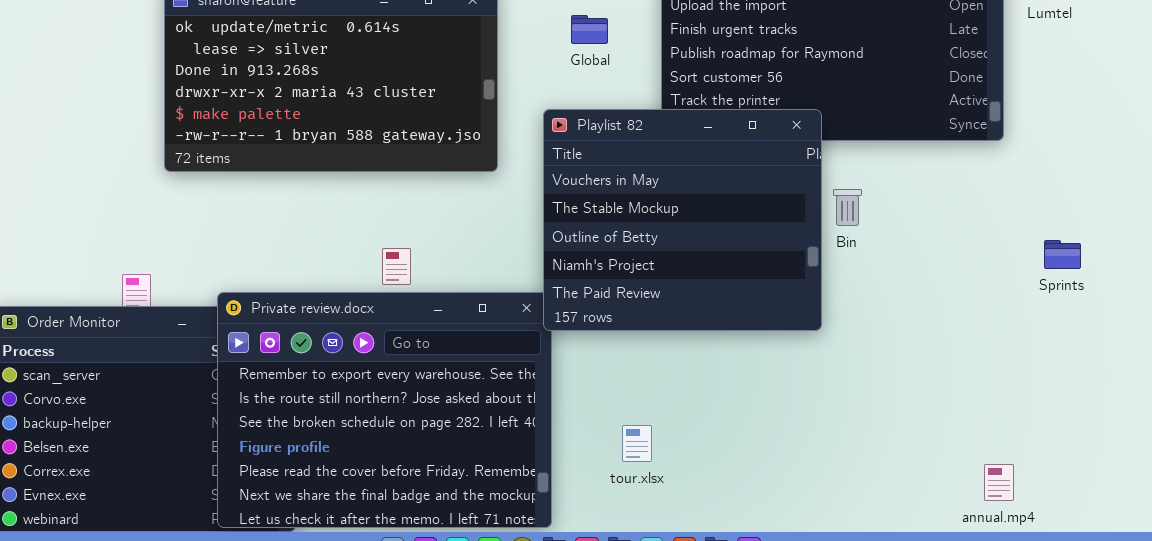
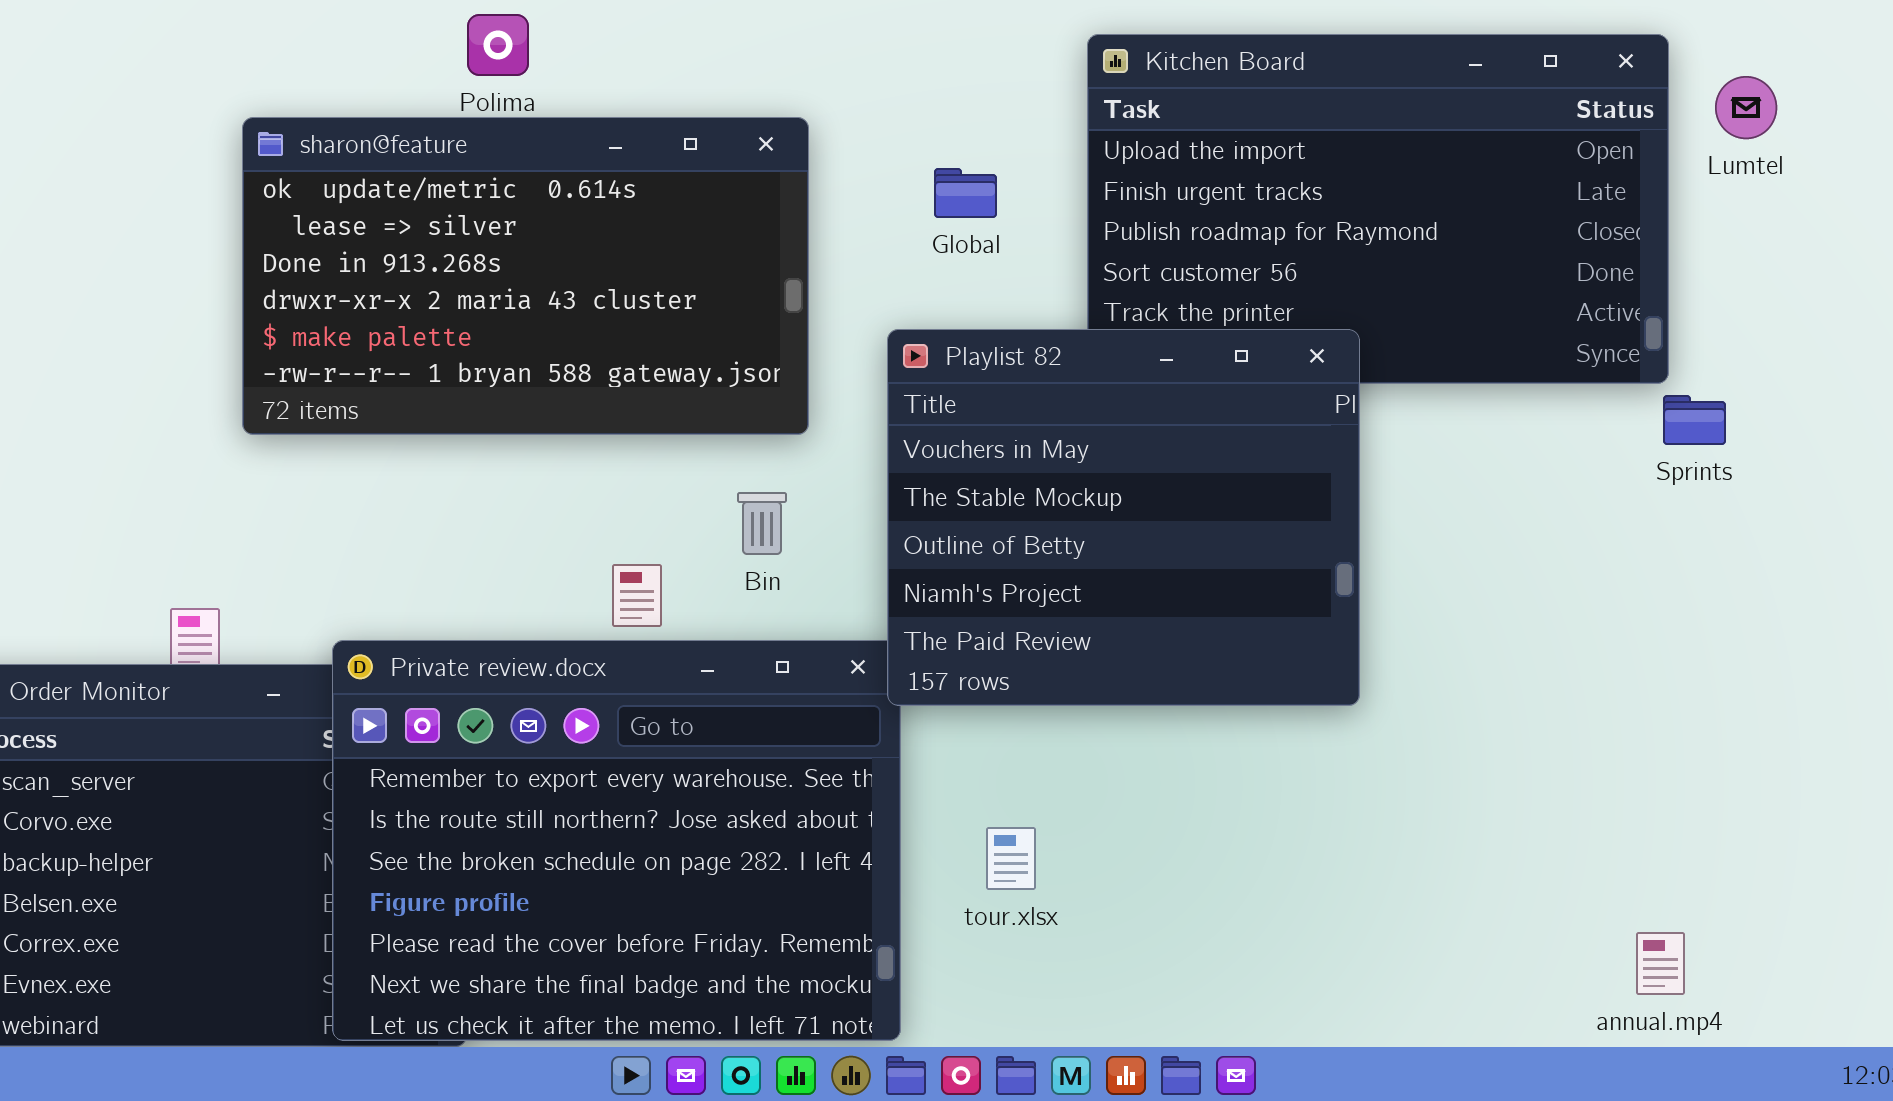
Bin: [833,189,862,226] -> [737,492,787,555], moved
Sprints: [1044,240,1081,269] -> [1663,395,1726,445], moved
tour.xlsx: [622,425,652,462] -> [986,827,1036,890], moved

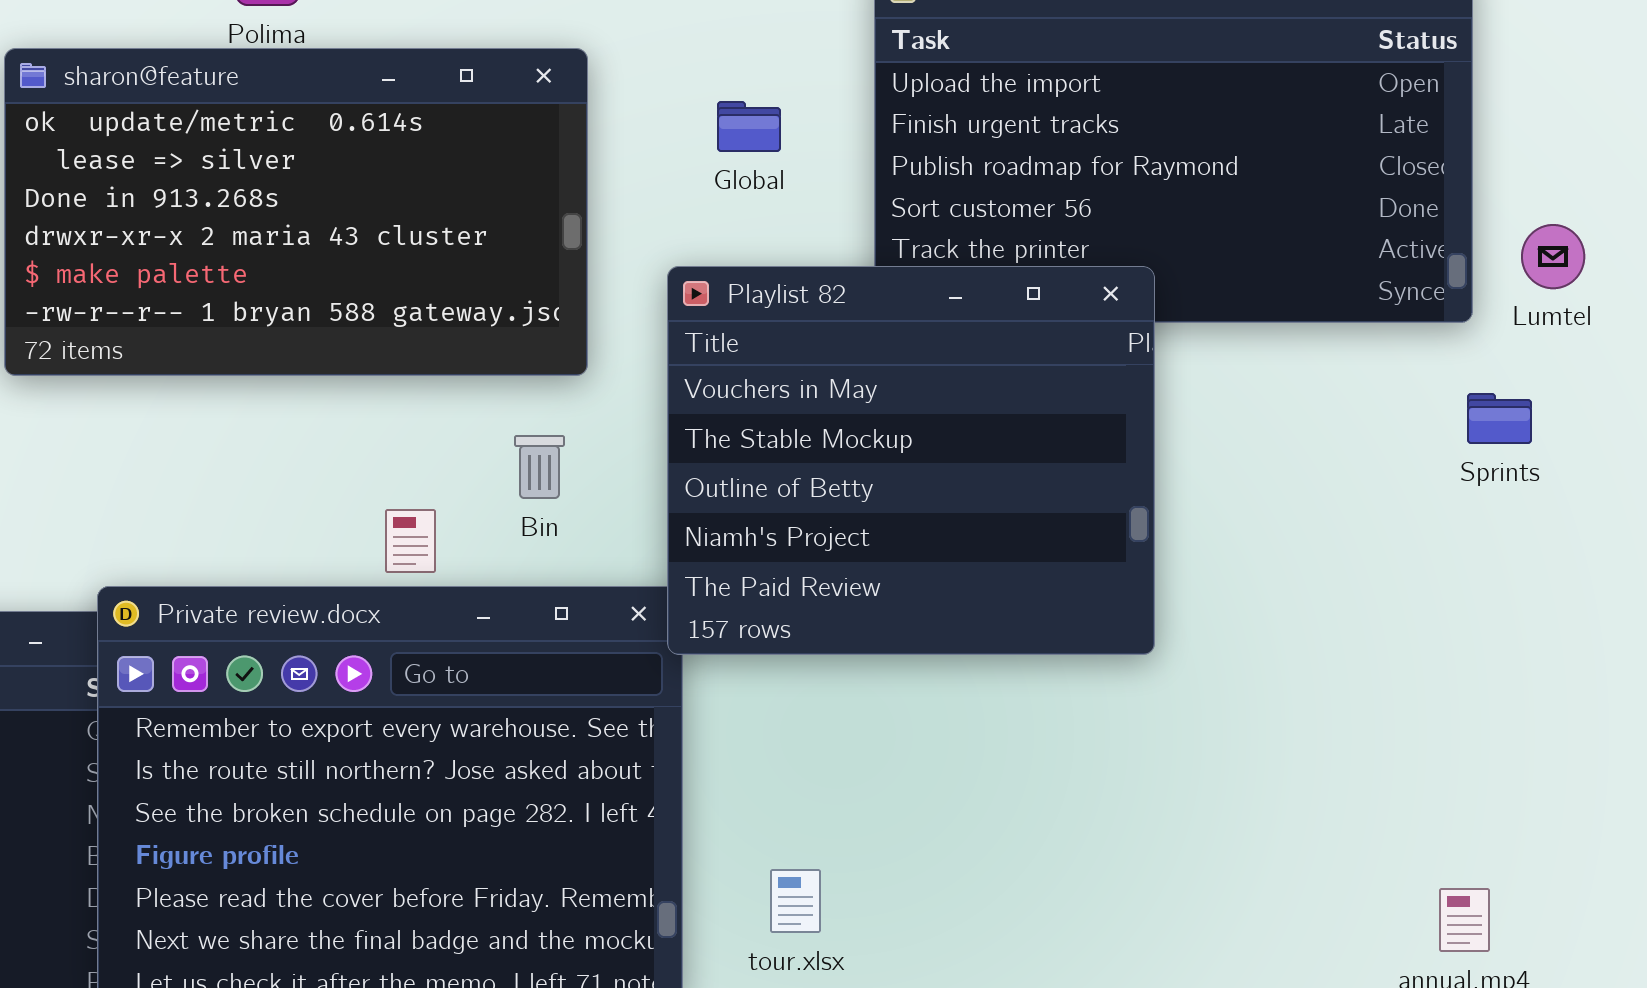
Lumtel: [1715,76,1777,139] -> [1521,224,1585,289], moved
Sprints: [1663,395,1726,445] -> [1467,393,1532,444], moved
tour.xlsx: [986,827,1036,890] -> [770,869,821,933], moved

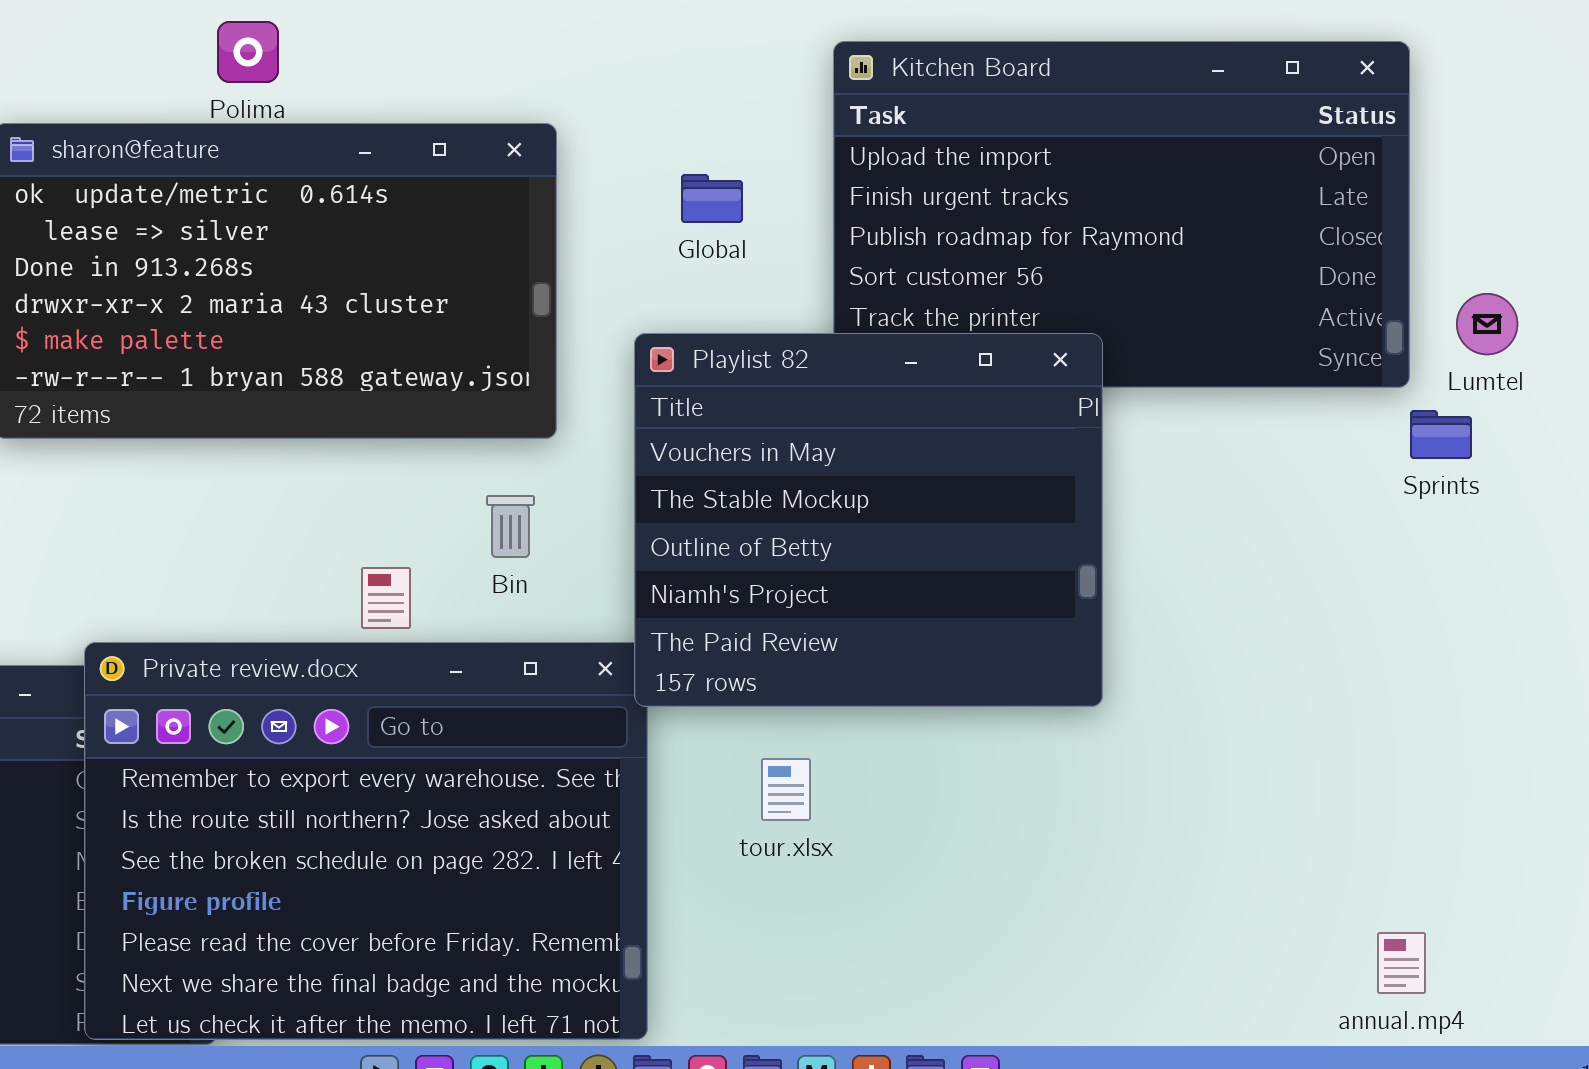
Sprints: [1467,393,1532,444] -> [1410,410,1472,459], moved
tour.xlsx: [770,869,821,933] -> [761,758,811,821], moved

